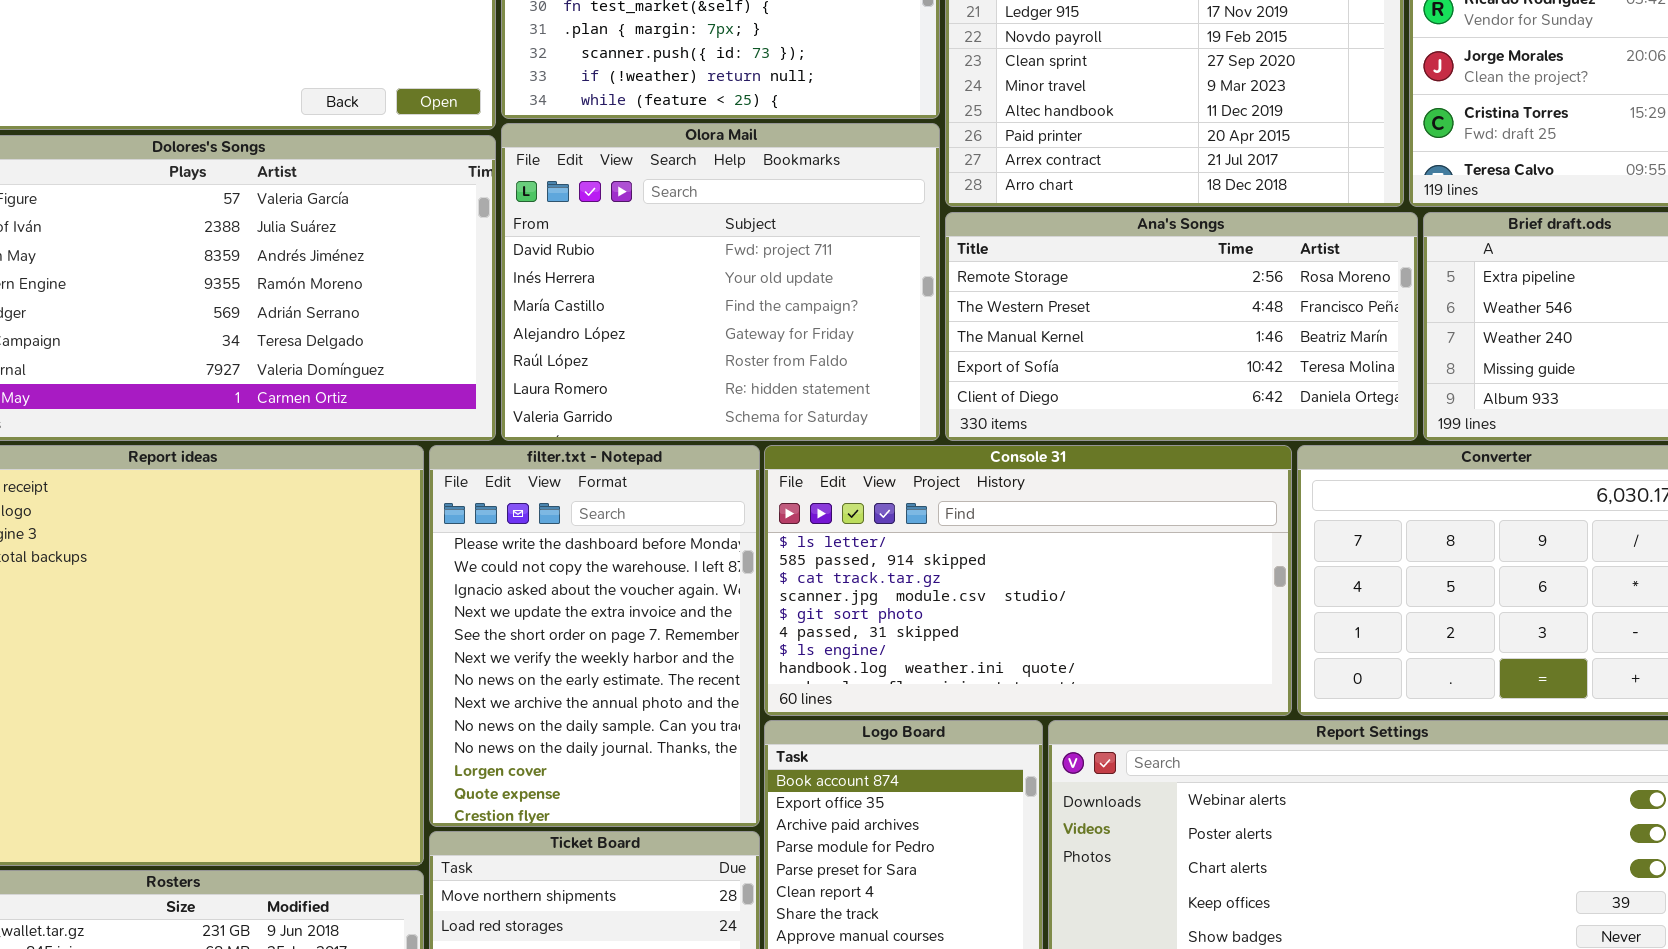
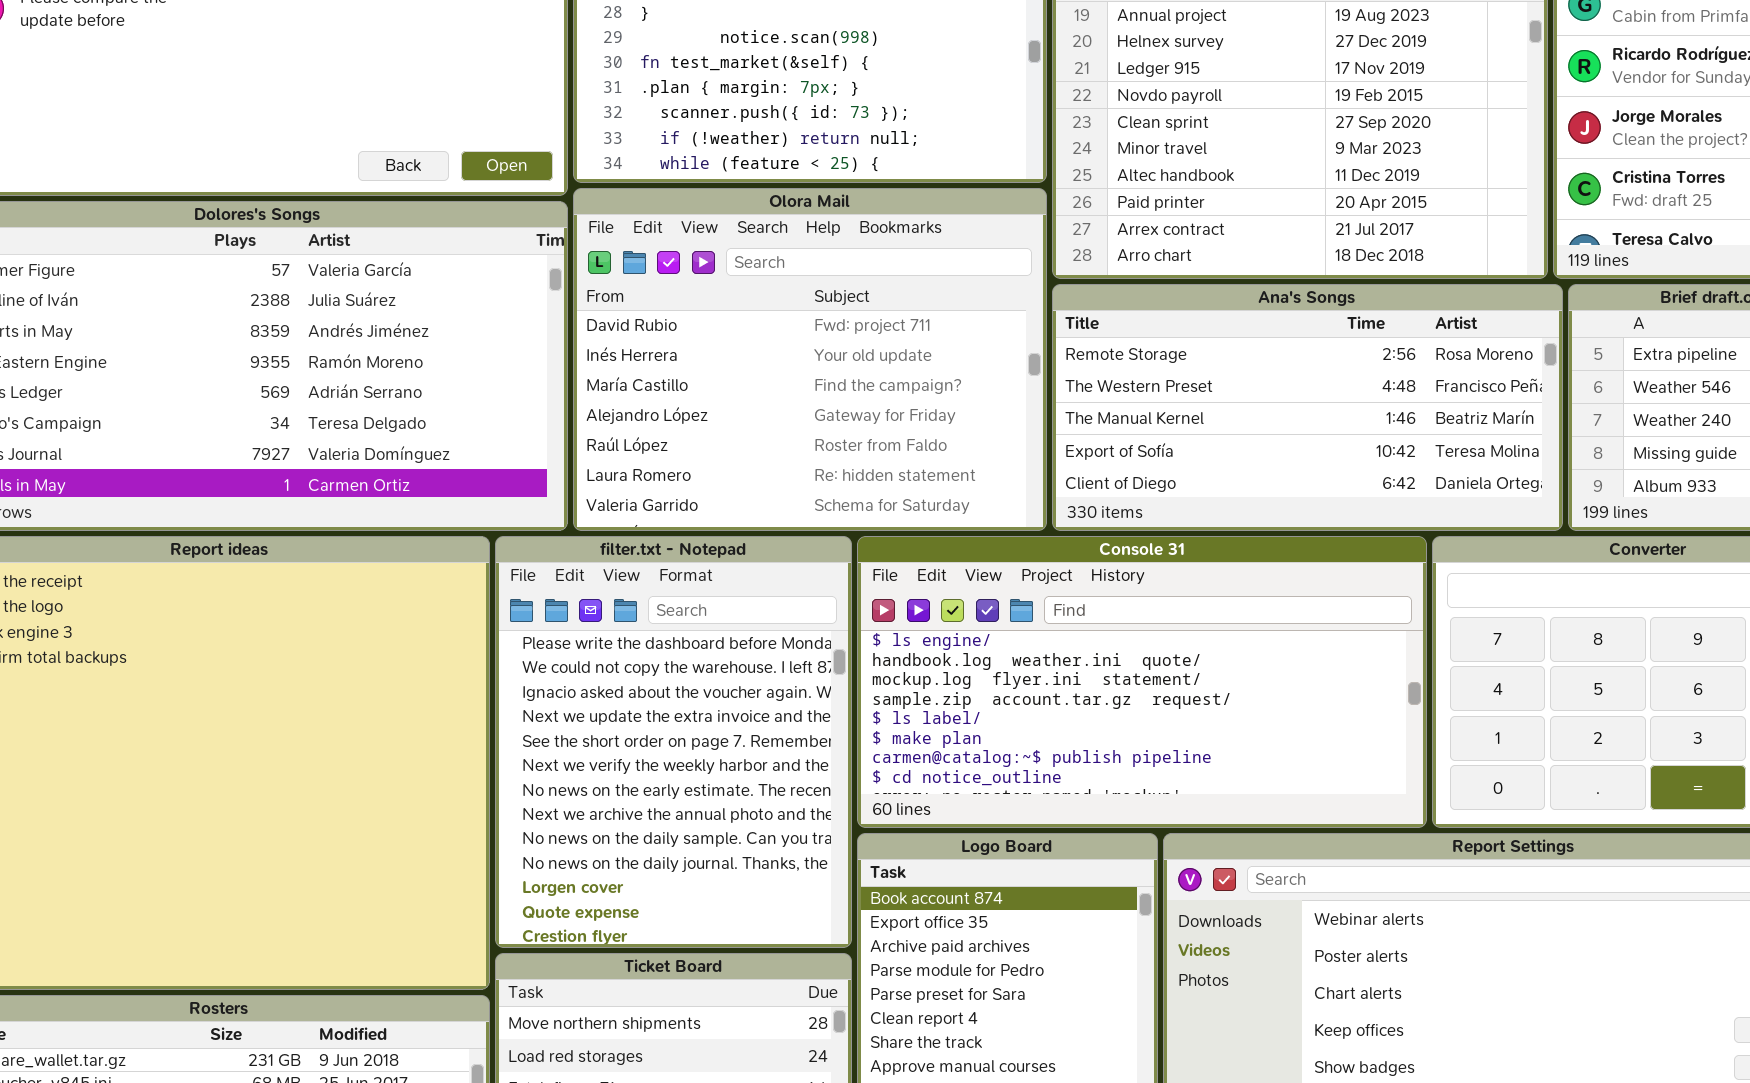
Console 31: [764,445,1292,716] -> [857,536,1427,828], scrolled down 6 rows

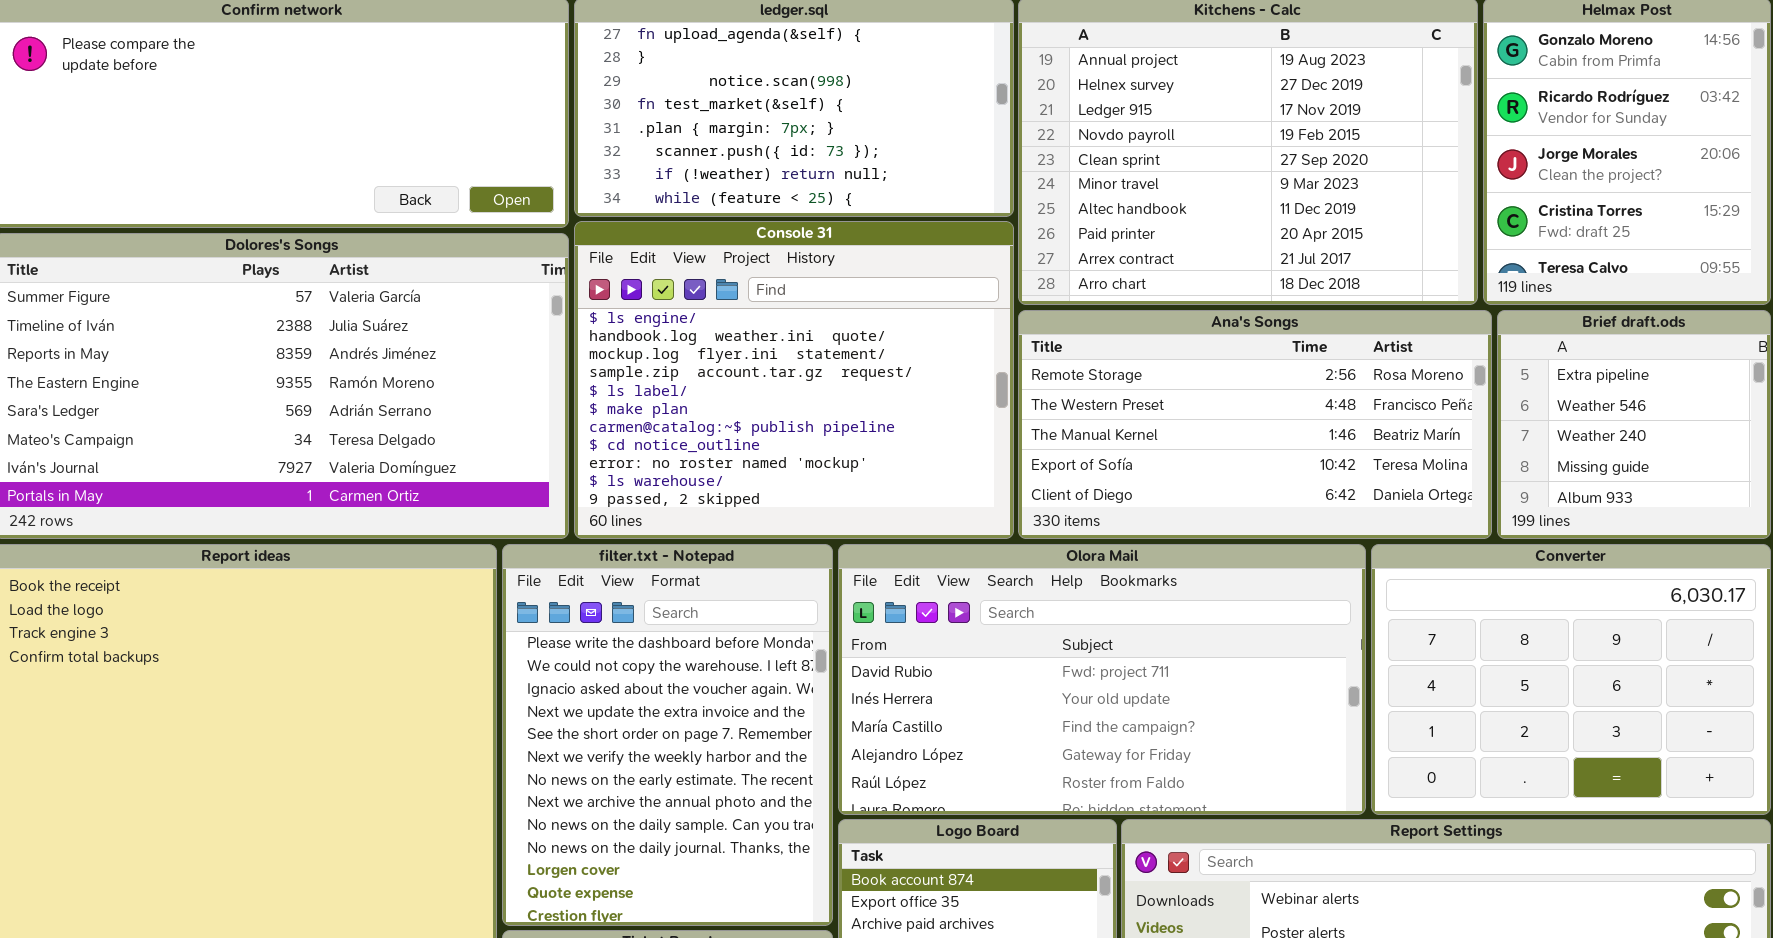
Olora Mail: [573,188,1047,531] -> [838,544,1366,815], moved, resized
Console 31: [857,536,1427,828] -> [574,221,1014,539], moved, resized

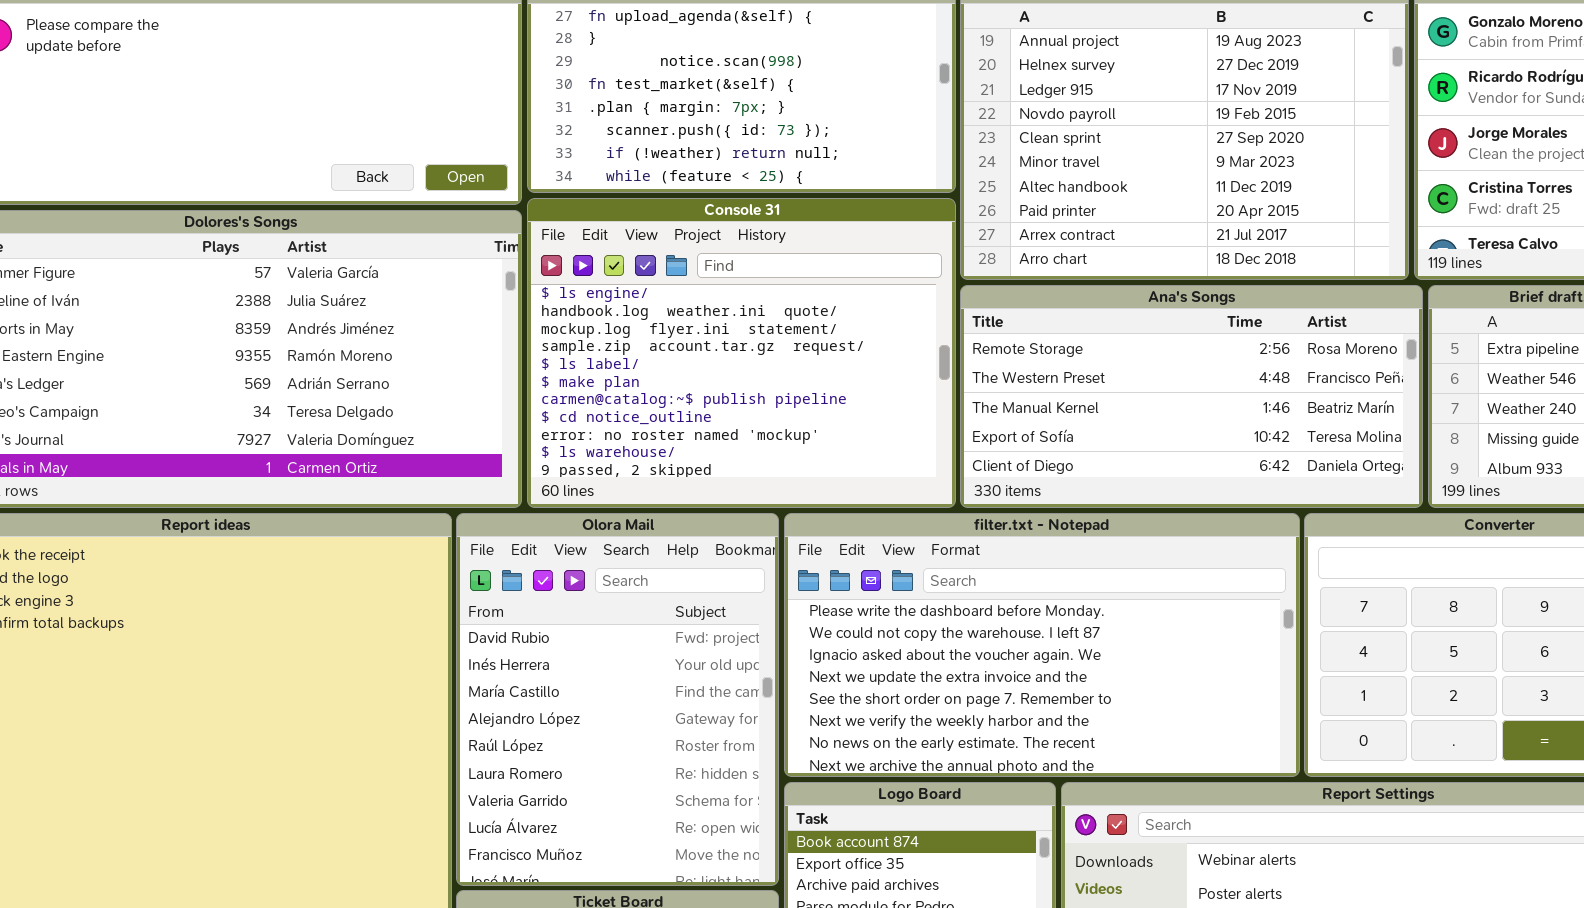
filter.txt - Notepad: [502,544,833,926] -> [784,513,1300,777], moved, resized
Olora Mail: [838,544,1366,815] -> [456,513,779,886], moved, resized

